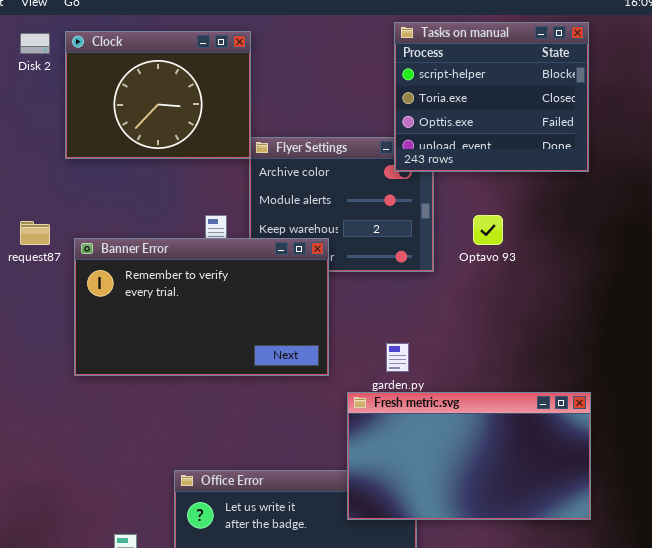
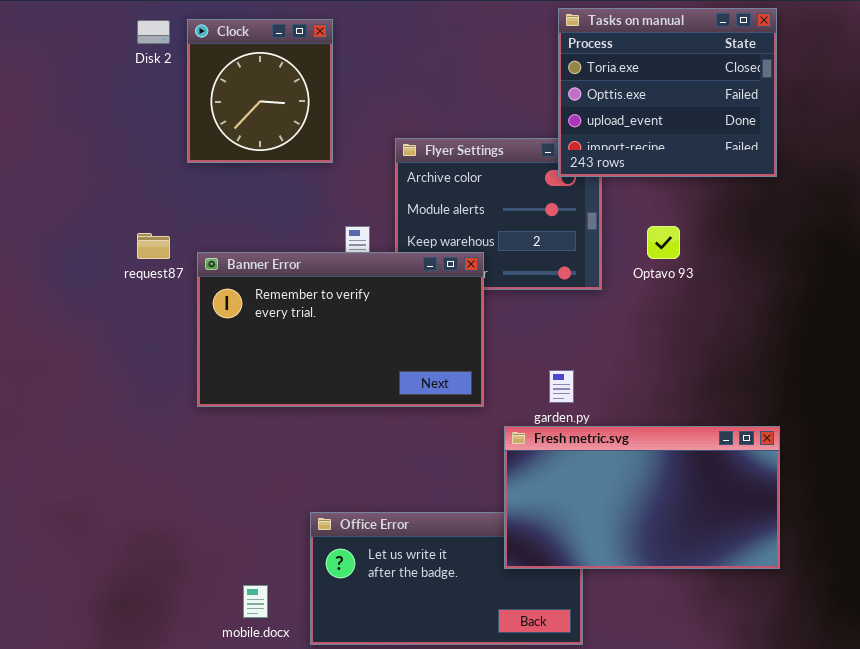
Tasks on manual: [394,22,589,172] -> [558,8,777,177], scrolled down 1 row
Clock: [65,31,251,159] -> [187,19,333,163], resized

